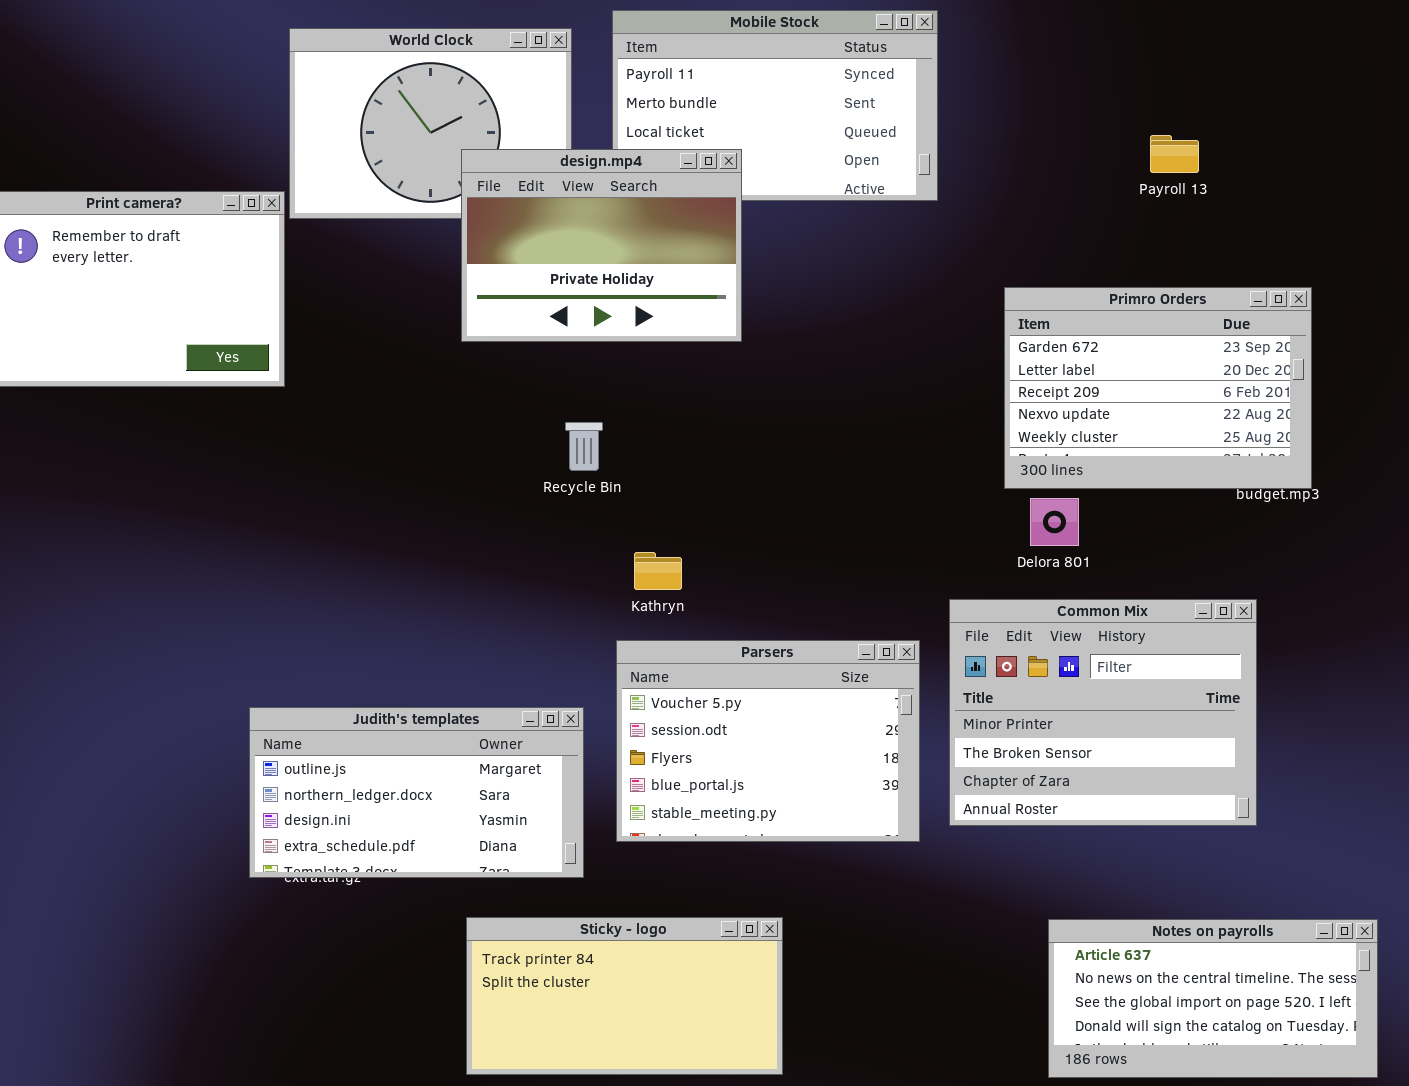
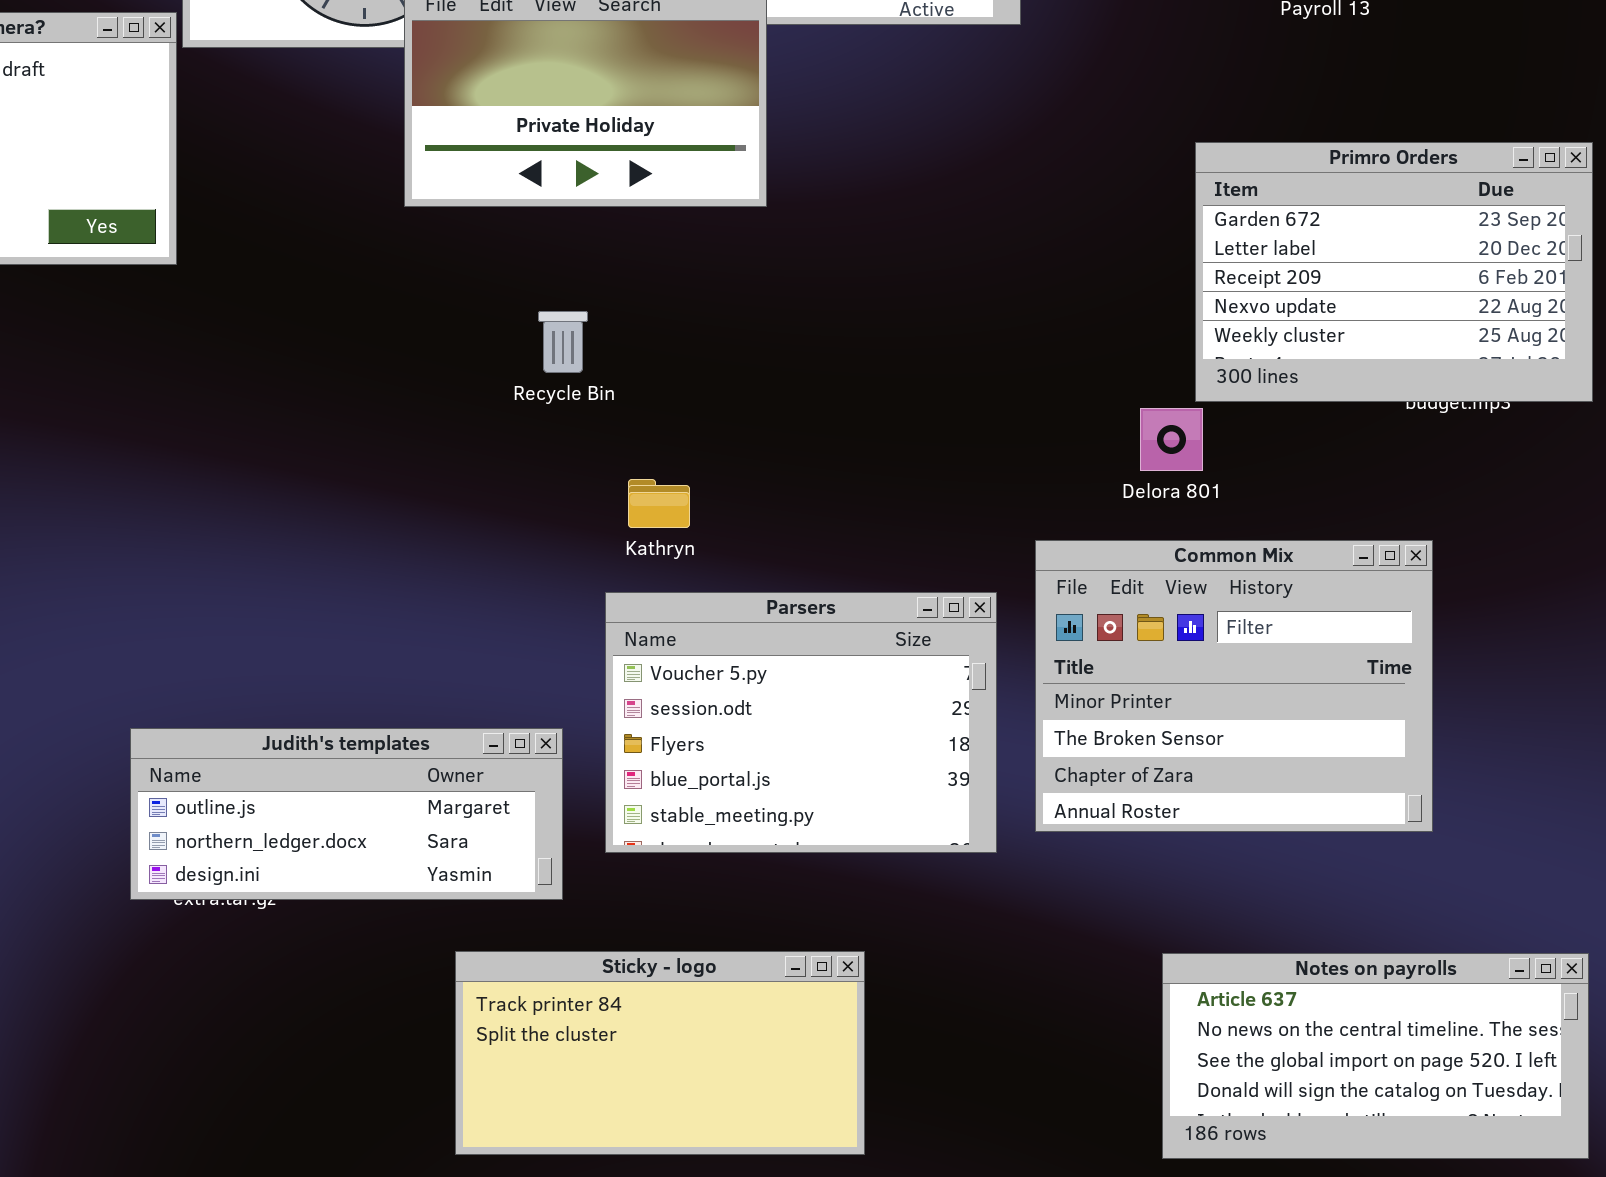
Primro Orders: [1004,287,1312,489] -> [1195,142,1593,402], moved
Judith's templates: [249,707,584,878] -> [130,728,563,900], resized
Sticky - logo: [466,917,783,1075] -> [455,951,865,1155], moved

